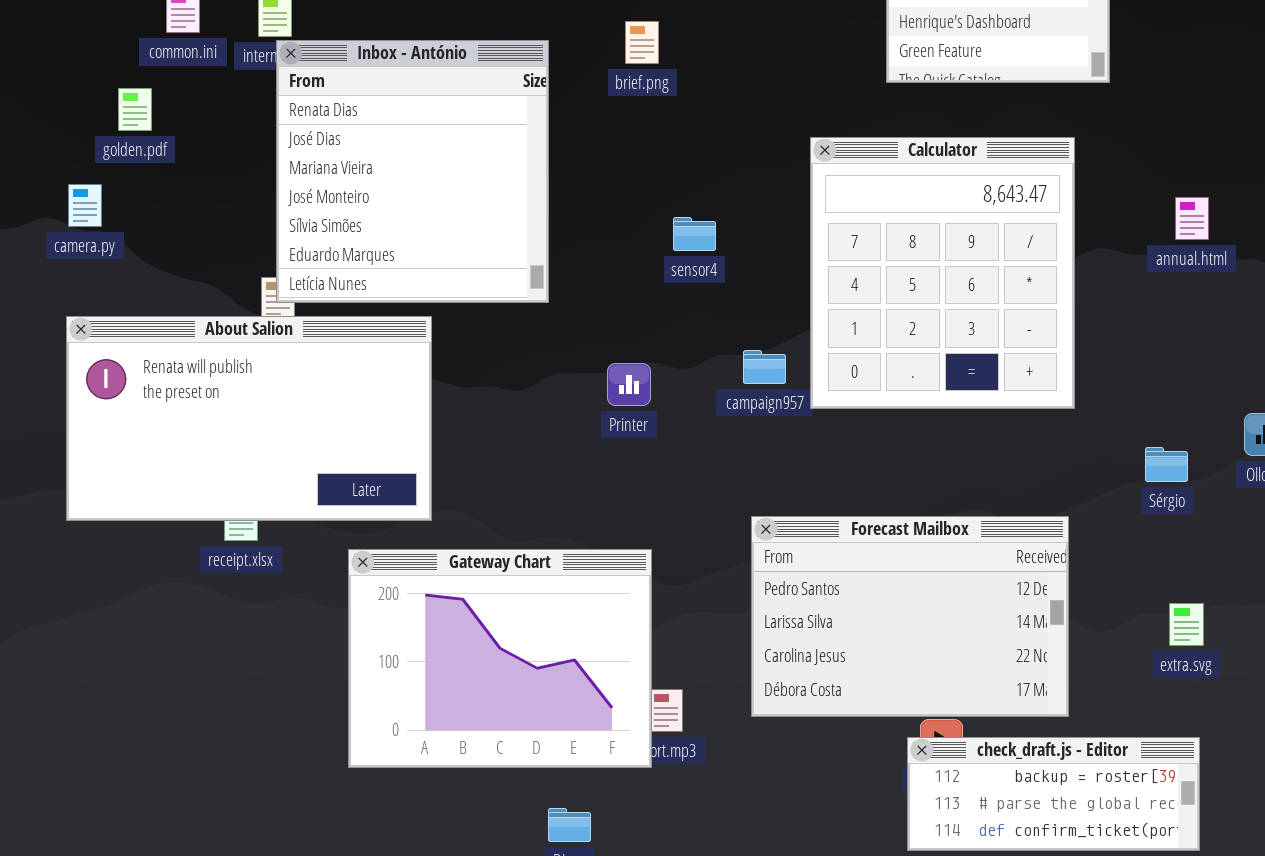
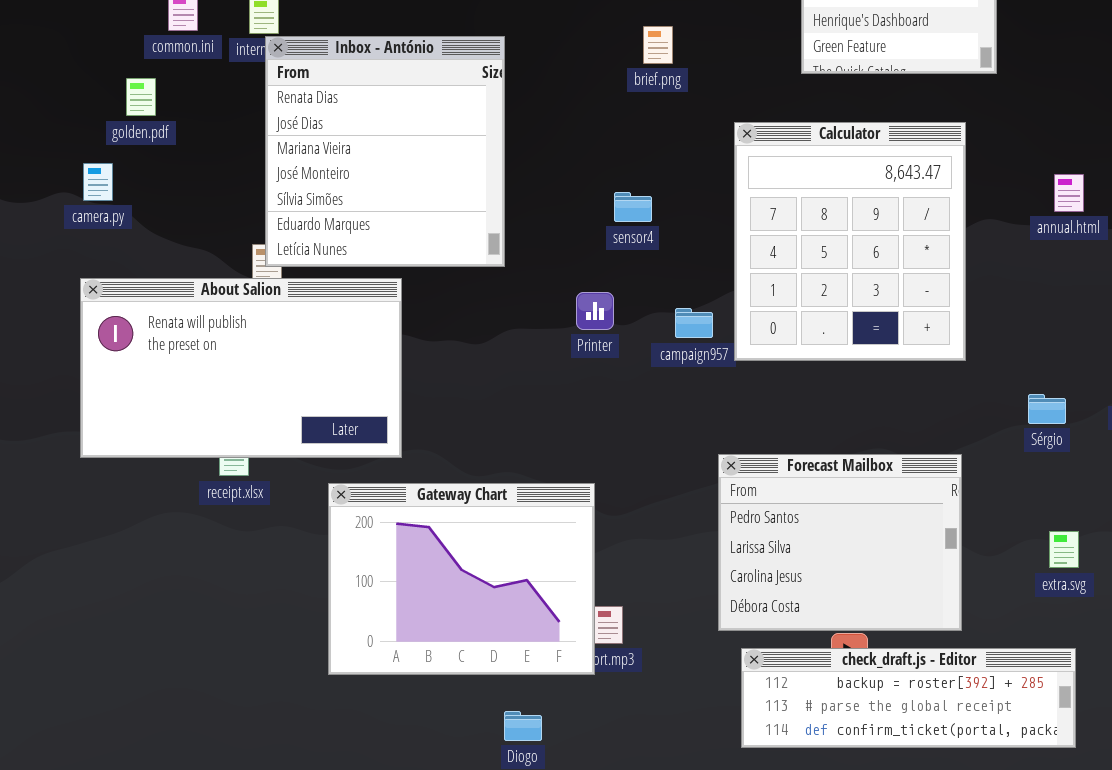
brief.png: [625,21,659,64] -> [643,26,673,64], moved
Printer: [607,363,651,406] -> [576,292,614,330], moved
Forecast Mailbox: [751,516,1069,717] -> [718,454,962,631], resized
check_draft.js - Editor: [907,737,1200,851] -> [741,648,1076,748], resized

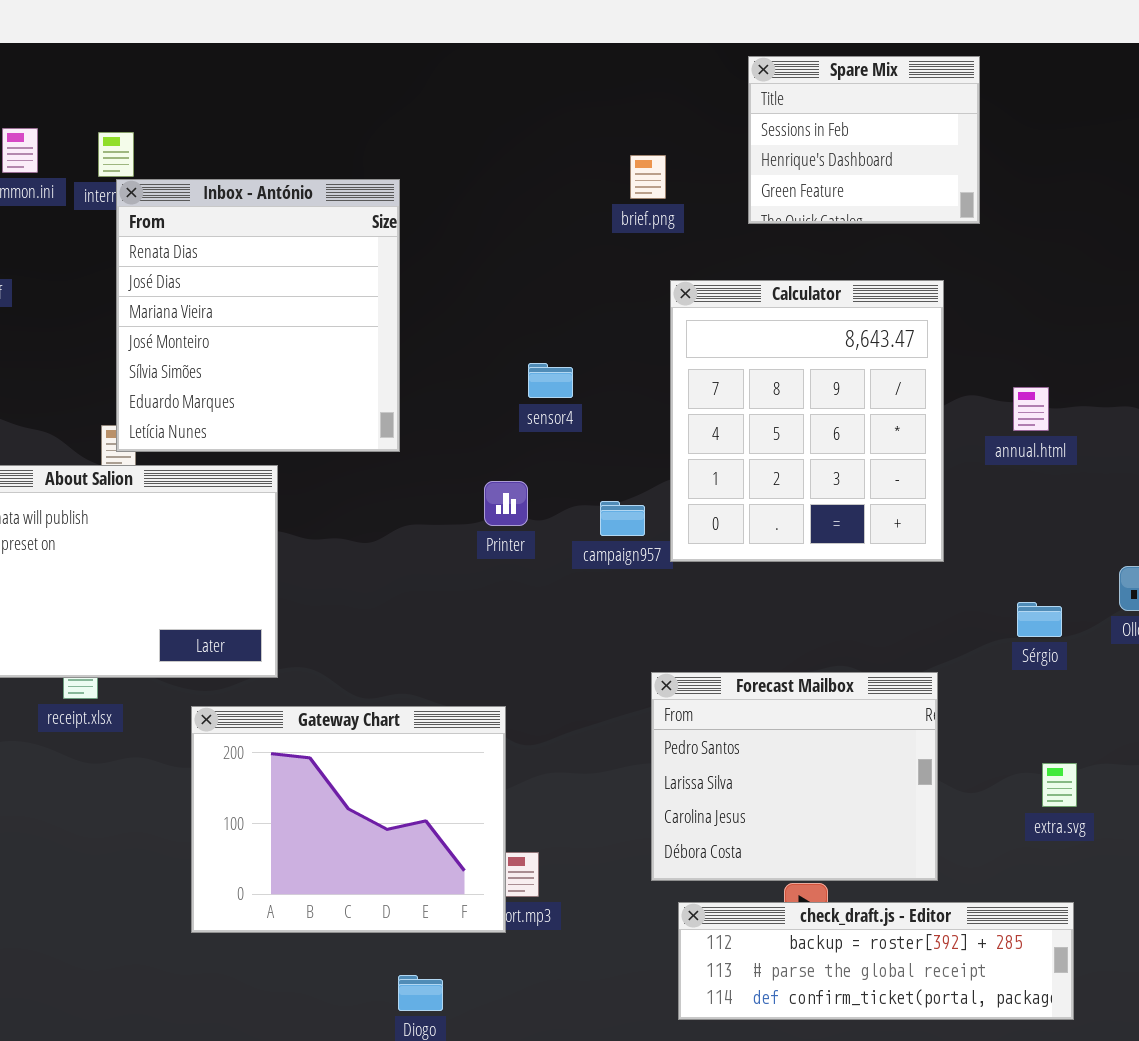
brief.png: [643,26,673,64] -> [630,155,666,199], moved
annual.html: [1054,174,1084,212] -> [1013,387,1049,431], moved

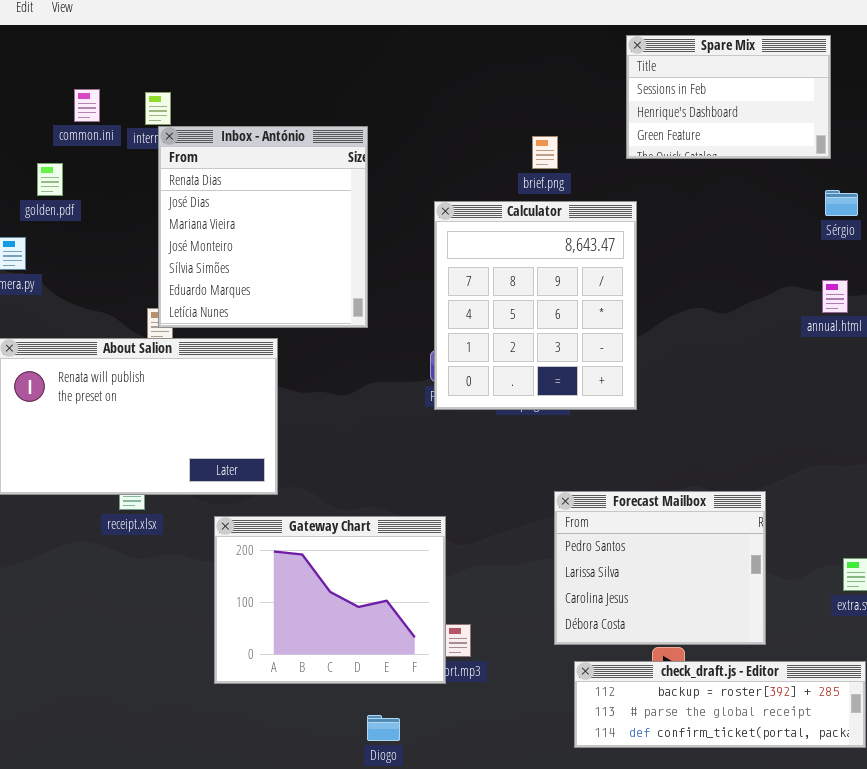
Spare Mix: [748,56,980,224] -> [626,35,831,159], resized
brief.png: [630,155,666,199] -> [532,136,558,169], moved
Calculator: [670,280,944,562] -> [434,201,637,410], moved
Sérgio: [1017,602,1062,637] -> [825,190,858,216], moved

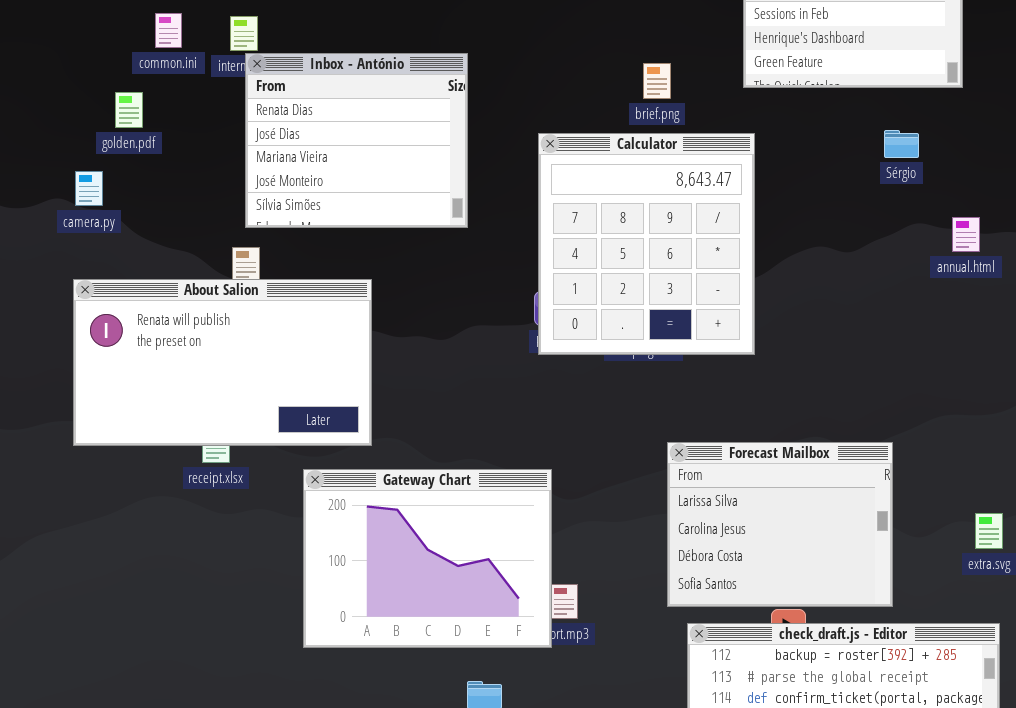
Inbox - António: [158,126,368,328] -> [245,53,468,228], resized
Sérgio: [825,190,858,216] -> [884,130,919,158], moved
Forecast Mailbox: [554,491,766,645] -> [667,442,893,607], scrolled down 1 row

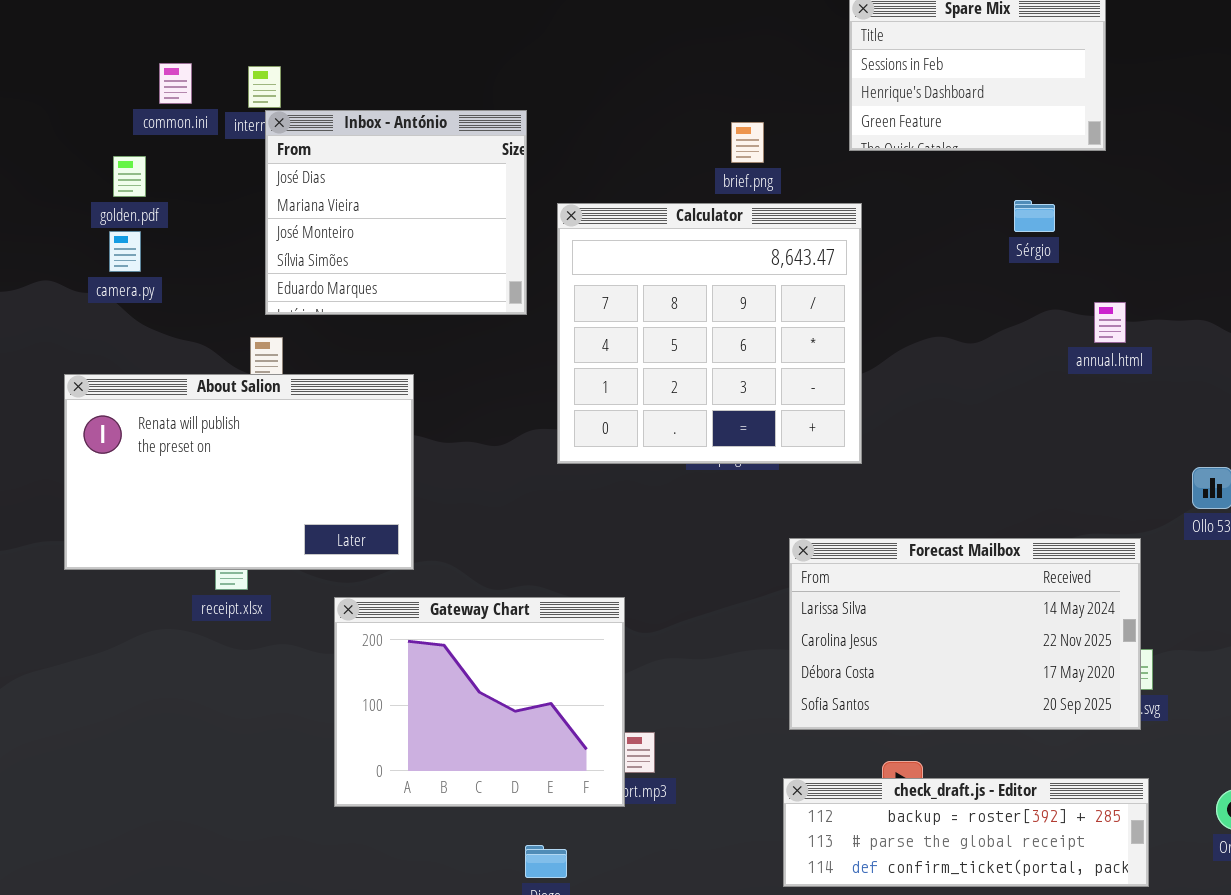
Inbox - António: [245,53,468,228] -> [265,110,527,315], scrolled down 1 row
Calculator: [538,133,755,355] -> [557,203,862,464], resized
camera.py: [75,171,103,206] -> [109,231,141,272], moved
Forecast Mailbox: [667,442,893,607] -> [789,538,1141,730], moved, resized

